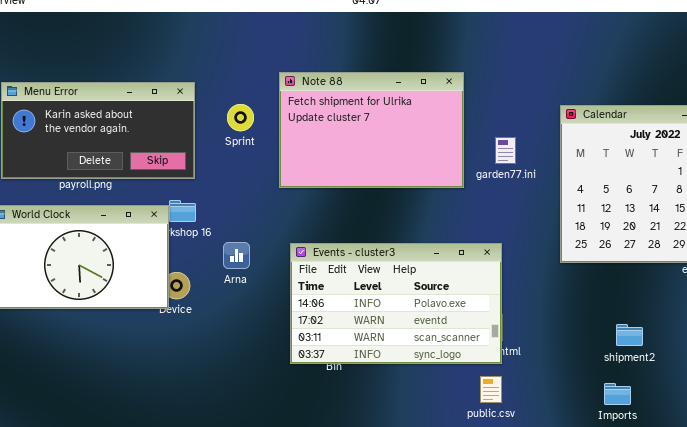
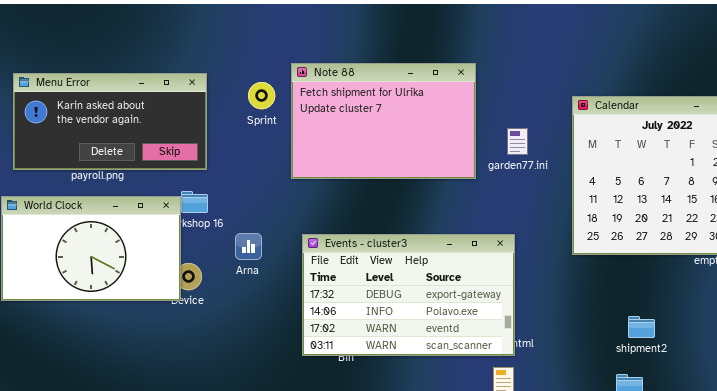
Sprint: [227,104,254,131] -> [248,82,275,109], moved
Events - cluster3: [290,243,502,364] -> [302,234,515,356], scrolled up 1 row

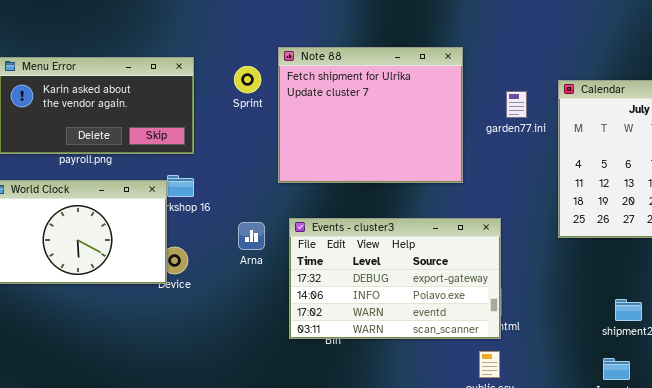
Note 88: [291,63,476,179] -> [278,47,463,183], resized
garden77.ini: [507,128,528,155] -> [506,91,527,118], moved
Arna: [235,233,262,260] -> [238,222,265,250], moved

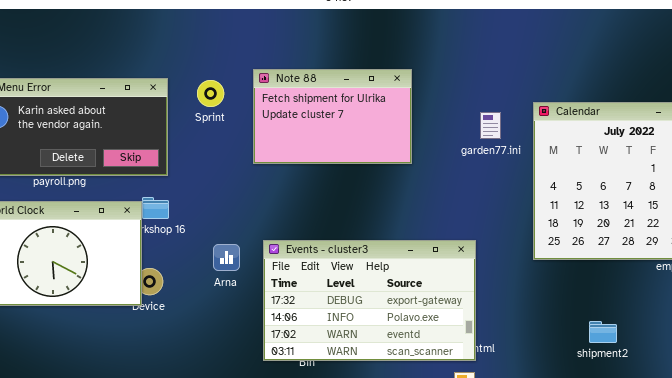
Note 88: [278,47,463,183] -> [253,69,412,164], resized
Sprint: [234,66,261,93] -> [197,80,224,107], moved

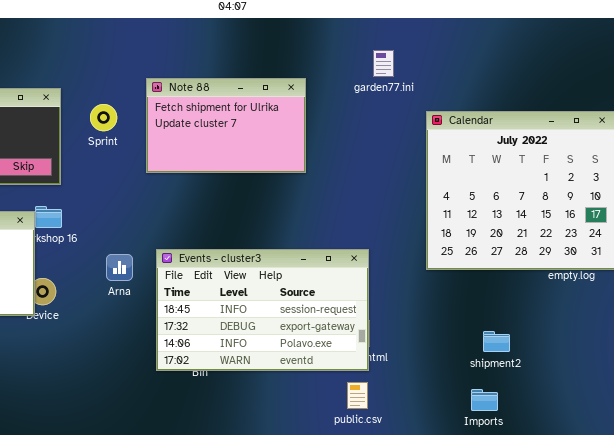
Sprint: [197,80,224,107] -> [90,104,117,131], moved
garden77.ini: [480,112,501,139] -> [373,50,394,77], moved
Events - cluster3: [263,240,476,361] -> [156,249,369,371], scrolled up 1 row

